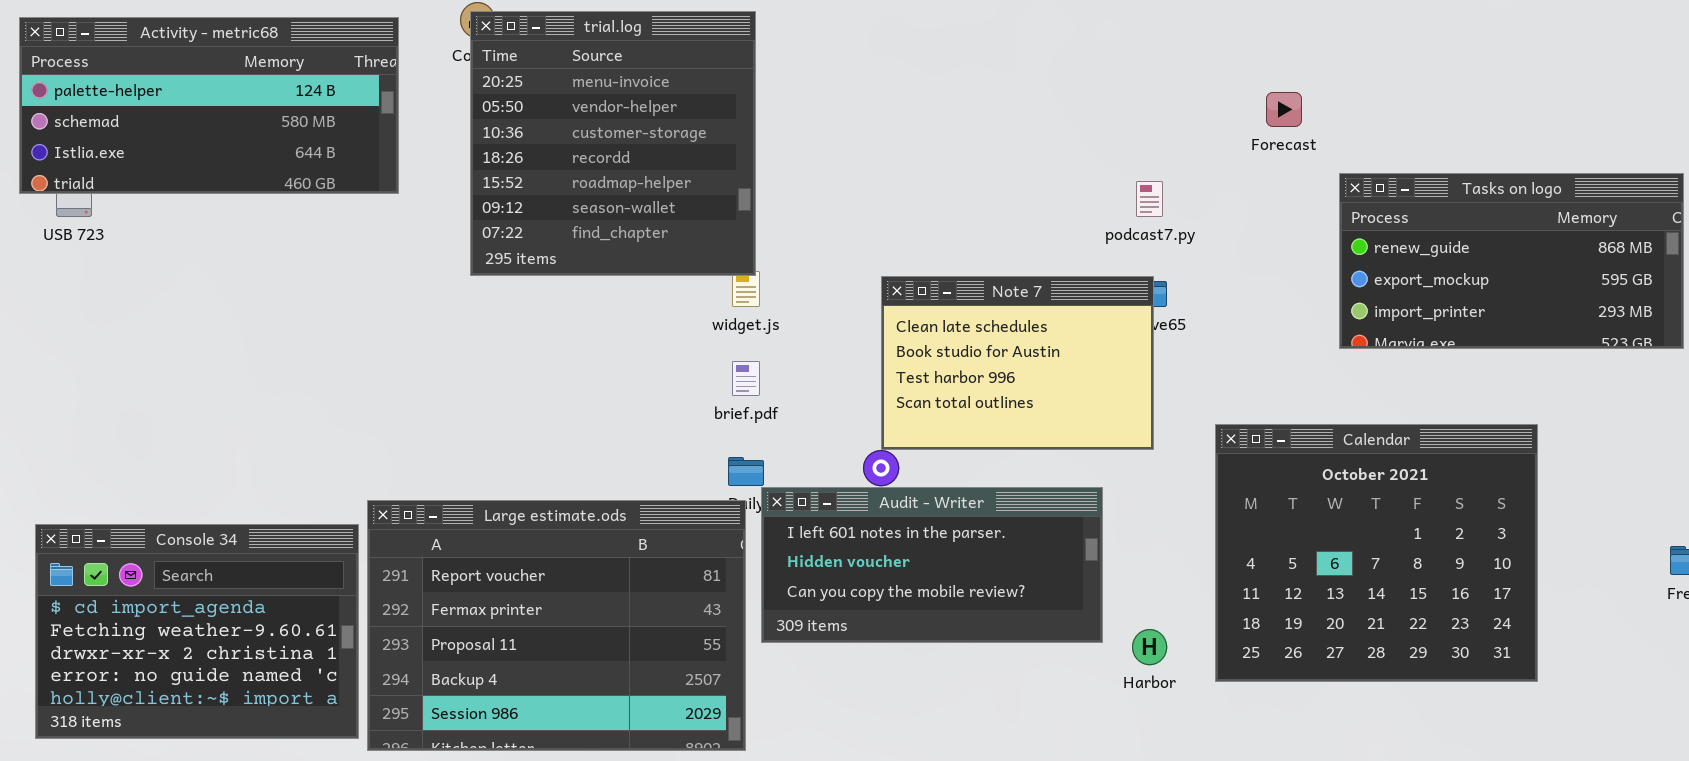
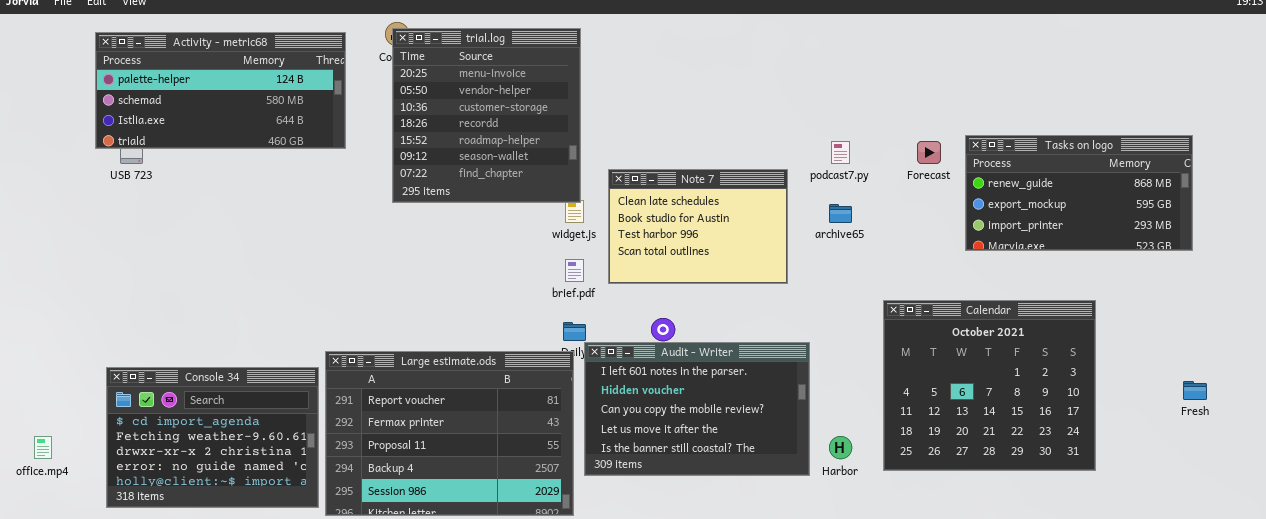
Forecast: [1266,92,1302,127] -> [917,141,941,164], moved
Note 7: [881,276,1154,450] -> [608,169,788,284], moved
Audit - Writer: [761,487,1103,643] -> [584,342,810,476], resized

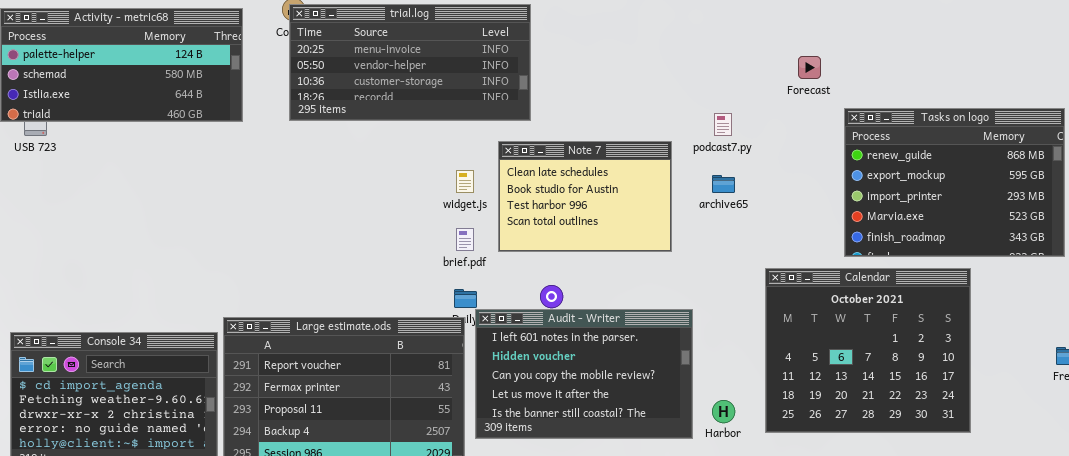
trial.log: [392,28,581,203] -> [289,4,531,121], resized
Tasks on logo: [965,135,1193,251] -> [844,108,1065,257], resized
Forecast: [917,141,941,164] -> [798,56,821,79], moved

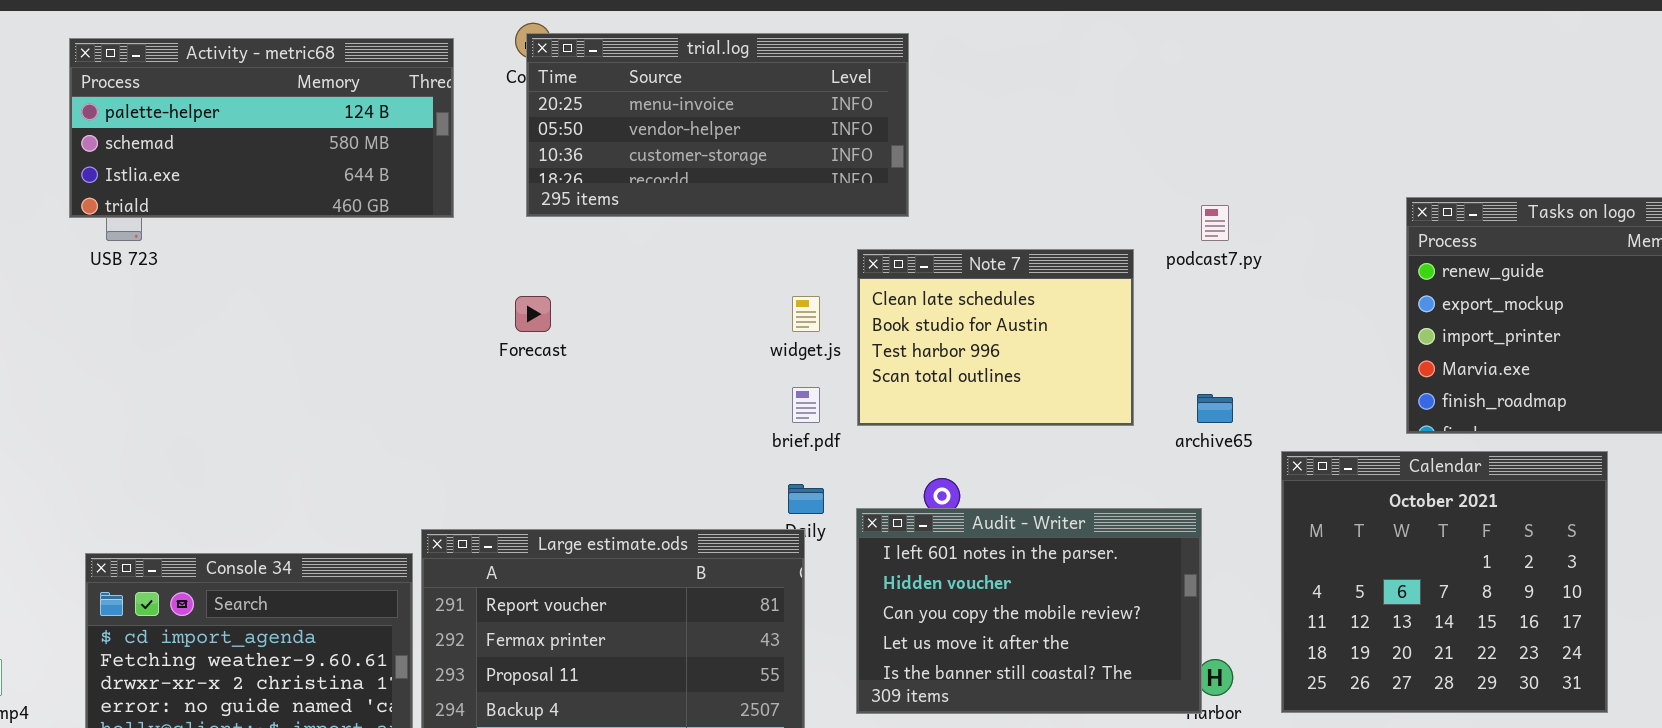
Forecast: [798,56,821,79] -> [515,296,551,332], moved
archive65: [712,175,735,193] -> [1197,394,1233,423], moved
Audit - Writer: [475,309,693,439] -> [856,508,1202,714], moved

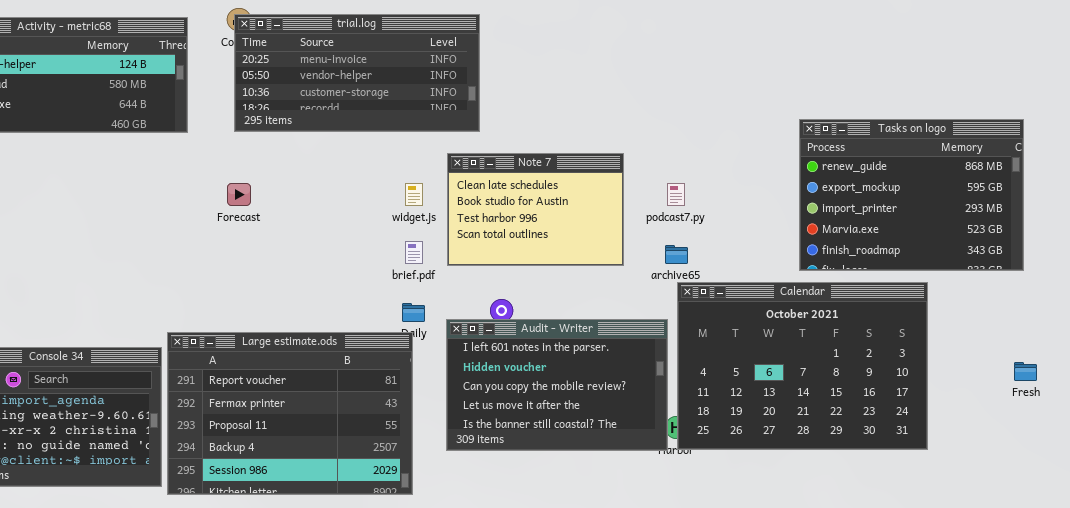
podcast7.py: [1201,205,1229,241] -> [667,183,685,206], moved
Calendar: [1281,451,1608,713] -> [677,282,928,450], resized

